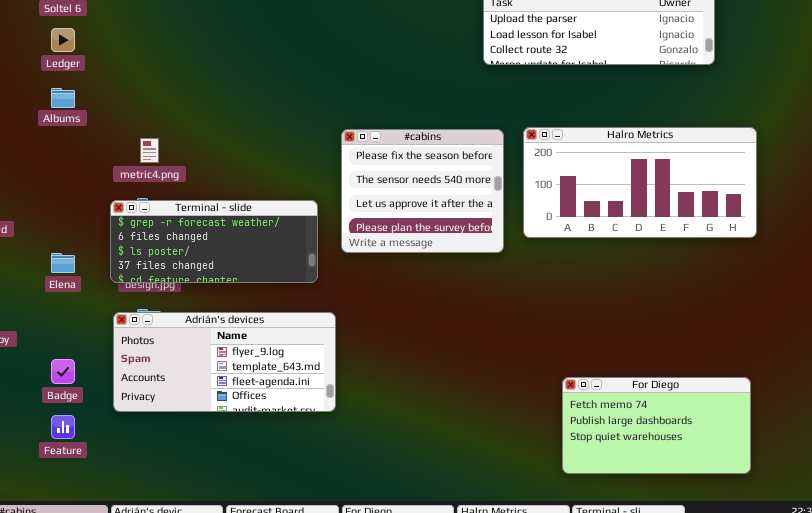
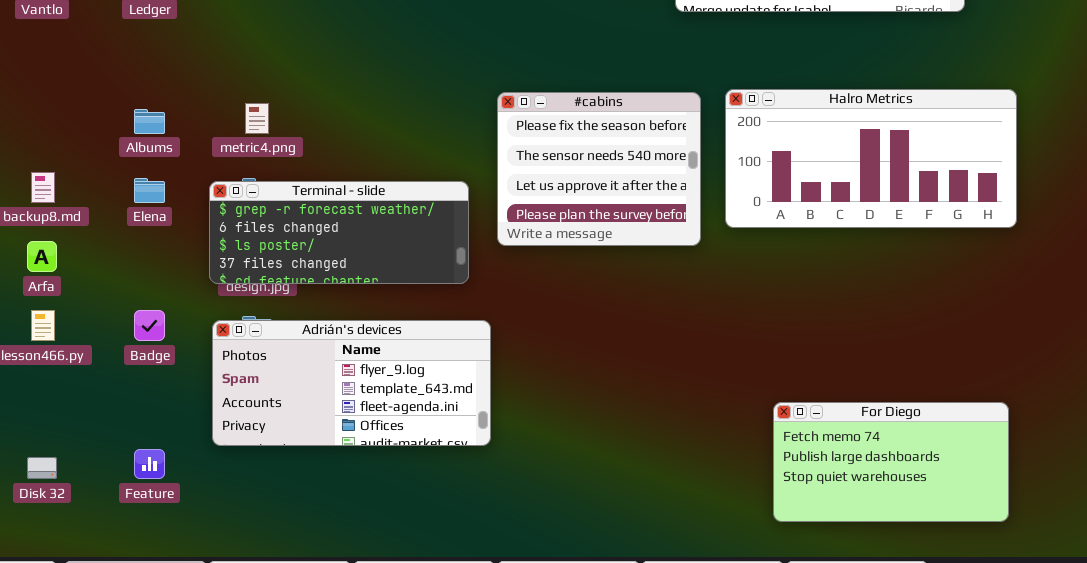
Albums: [51,88,75,108] -> [134,109,165,134], moved
Elena: [51,253,75,273] -> [134,178,165,203], moved
Badge: [51,359,75,384] -> [134,310,165,341], moved

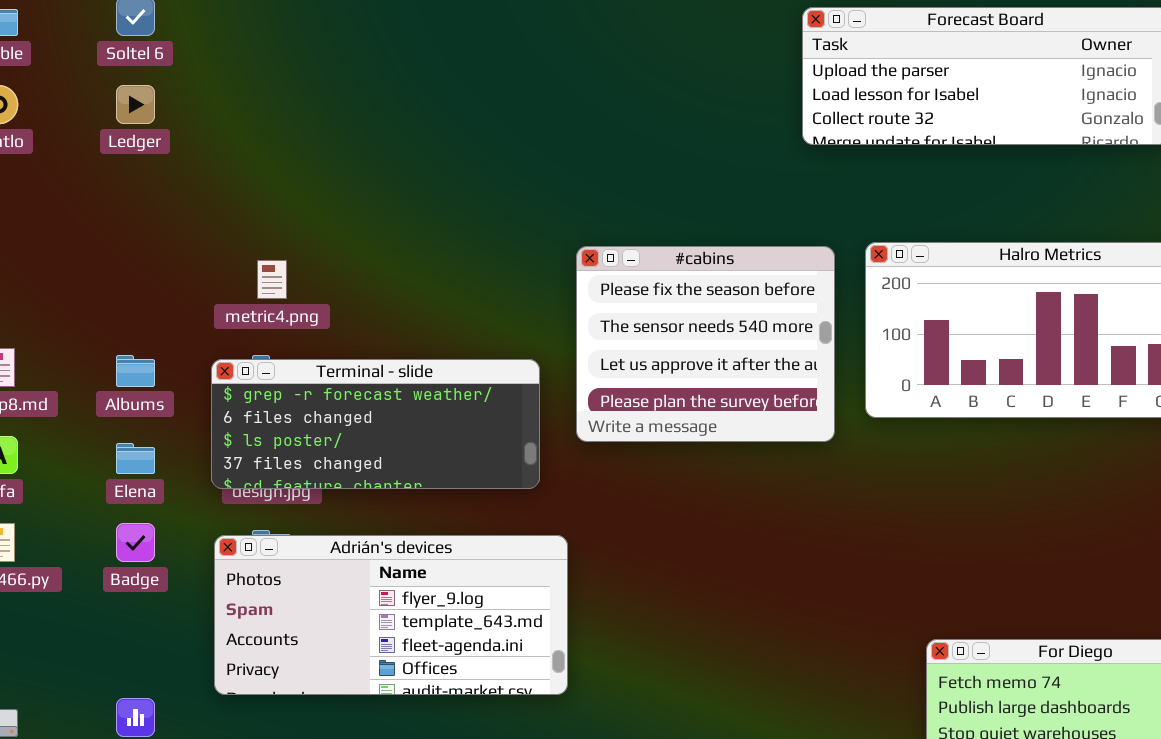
Albums: [134,109,165,134] -> [116,355,155,387], moved
Elena: [134,178,165,203] -> [116,443,155,474], moved

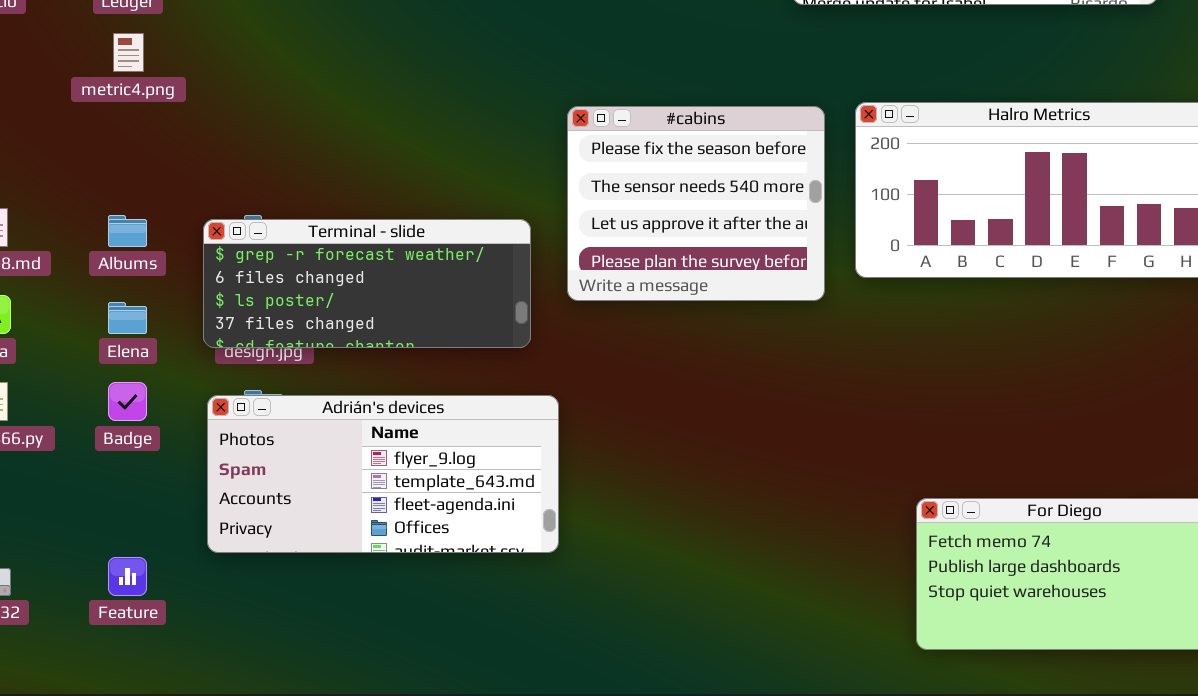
metric4.png: [257,260,287,299] -> [113,33,144,72], moved

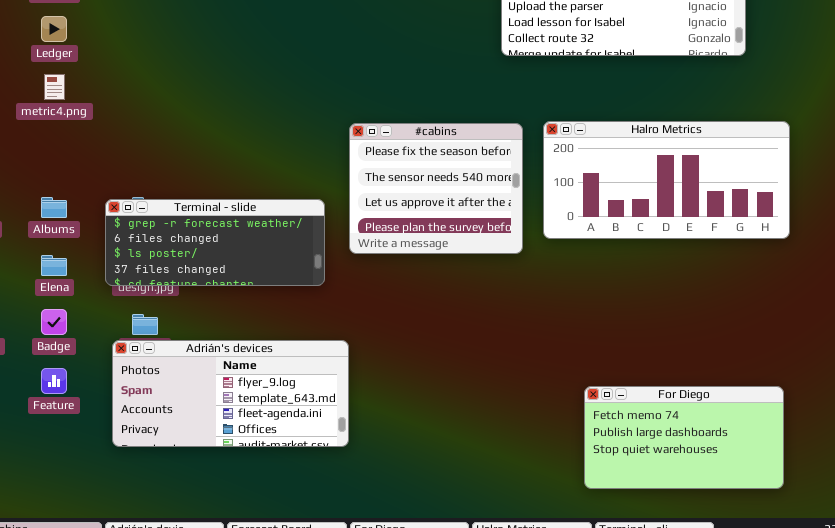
Adrián's devices: [207,395,559,553] -> [112,340,349,447], moved
Feature: [108,557,147,596] -> [41,368,67,394], moved

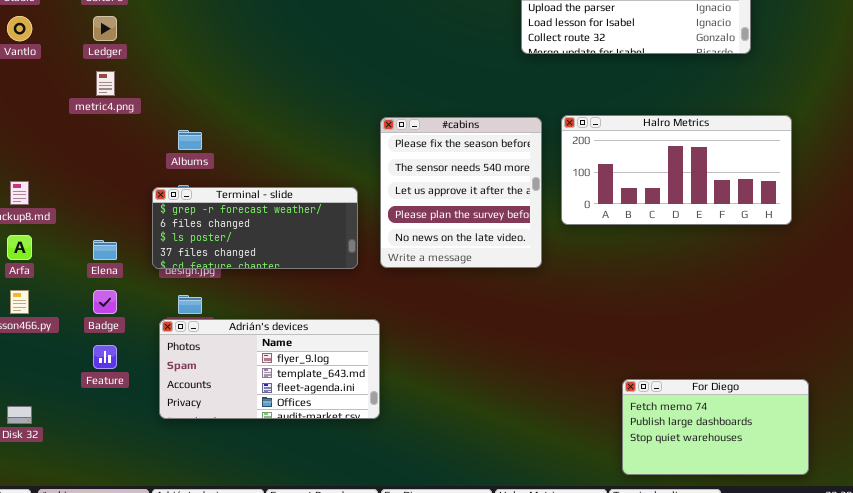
#cabins: [349,123,523,254] -> [380,117,542,268], resized
Albums: [41,197,67,218] -> [178,130,202,150], moved
For Diego: [584,386,784,489] -> [622,379,809,475], moved

